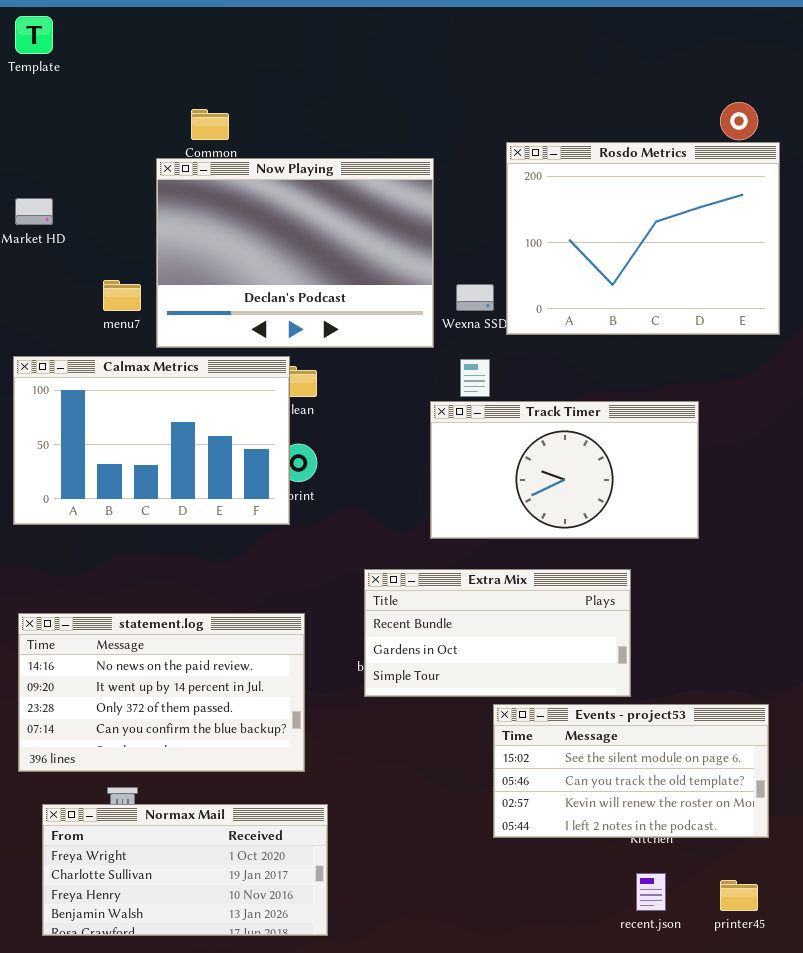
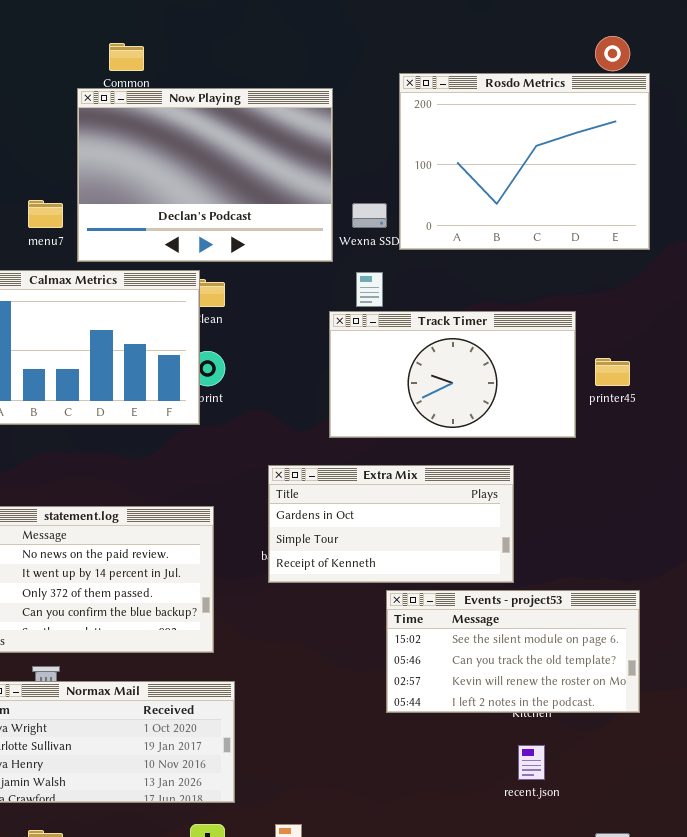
Extra Mix: [364,569,631,697] -> [268,465,514,583], scrolled down 1 row
printer45: [720,880,758,911] -> [595,358,630,386], moved

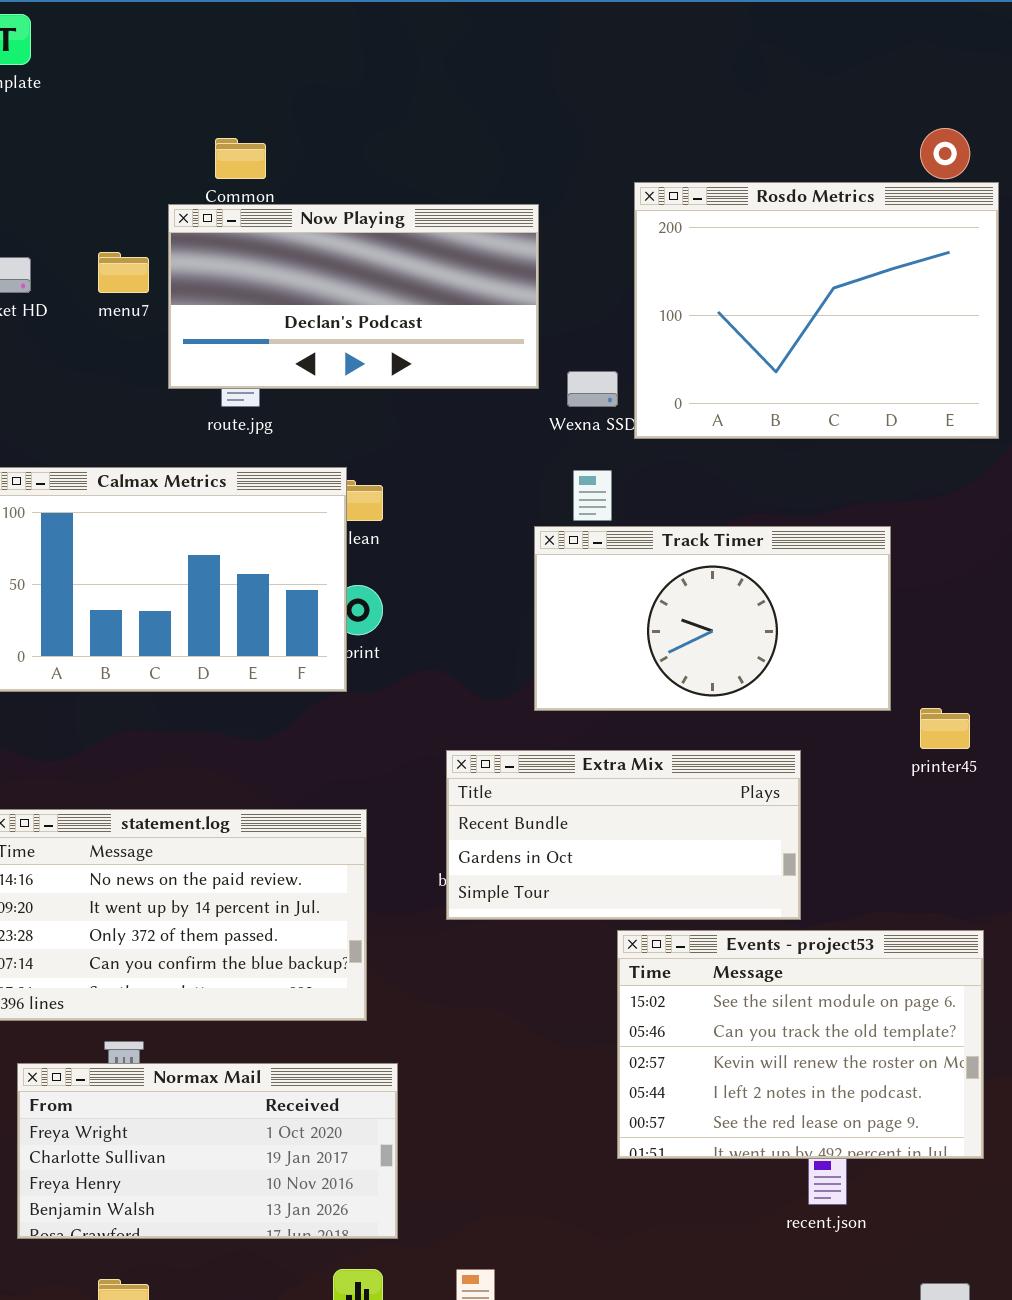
Now Playing: [77,88,333,262] -> [168,204,539,389], resized
menu7: [28,200,63,228] -> [98,252,149,293], moved
printer45: [595,358,630,386] -> [920,708,970,749], moved
Extra Mix: [268,465,514,583] -> [446,750,801,920], scrolled up 1 row
Events - project53: [386,590,640,713] -> [617,930,984,1159], resized

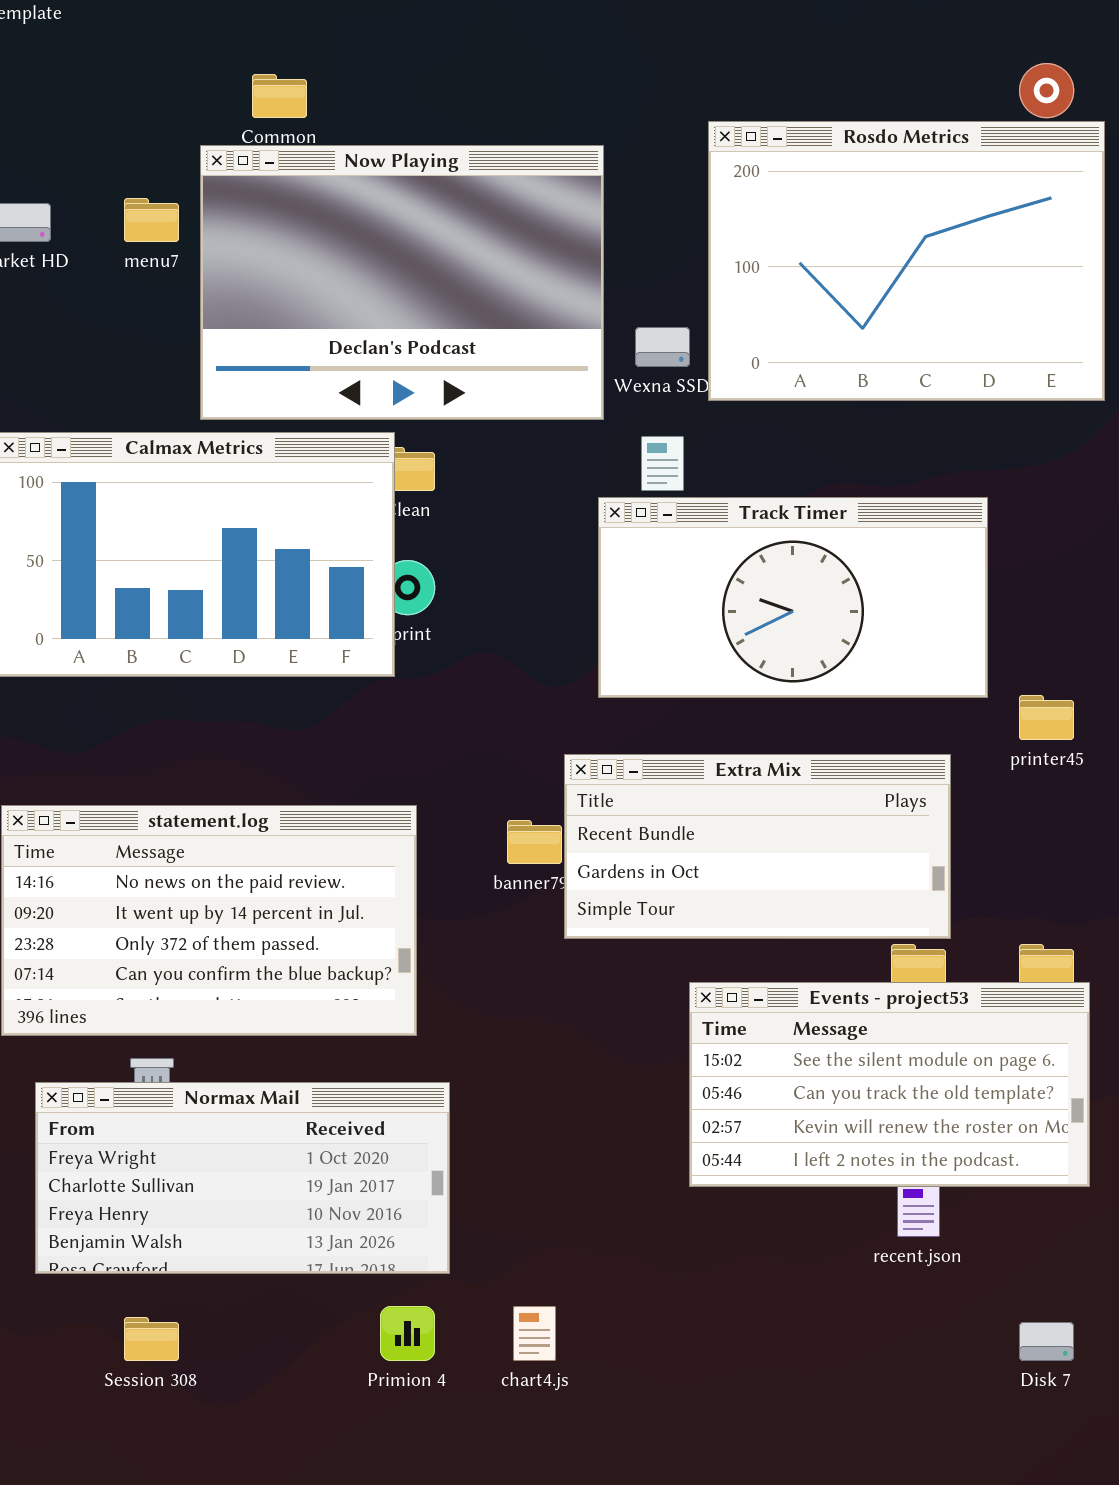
Now Playing: [168,204,539,389] -> [200,145,604,420], resized
Extra Mix: [446,750,801,920] -> [564,754,951,939], moved
Events - project53: [617,930,984,1159] -> [689,982,1090,1187], resized

